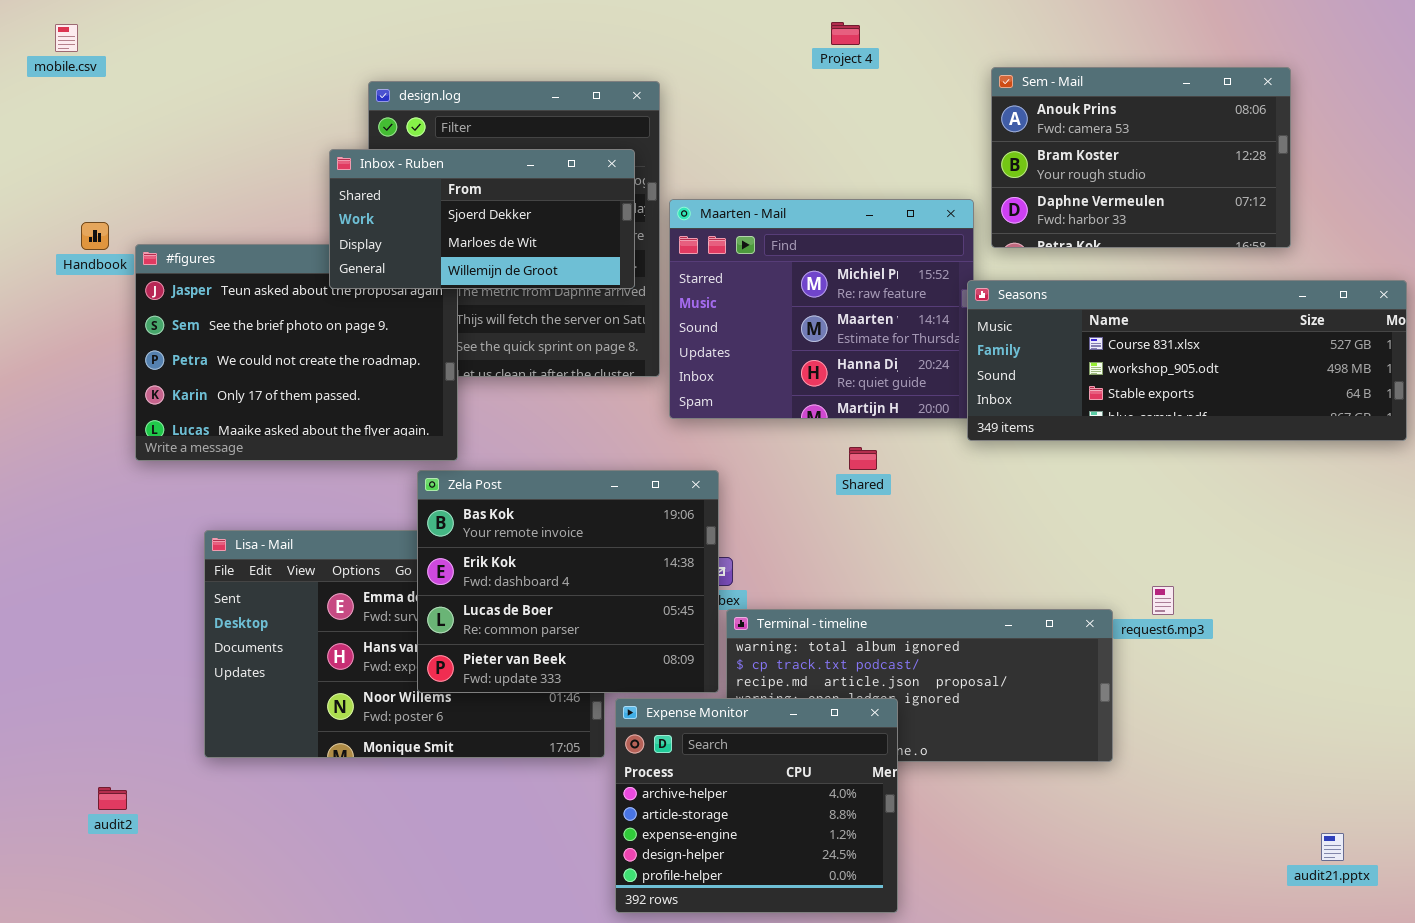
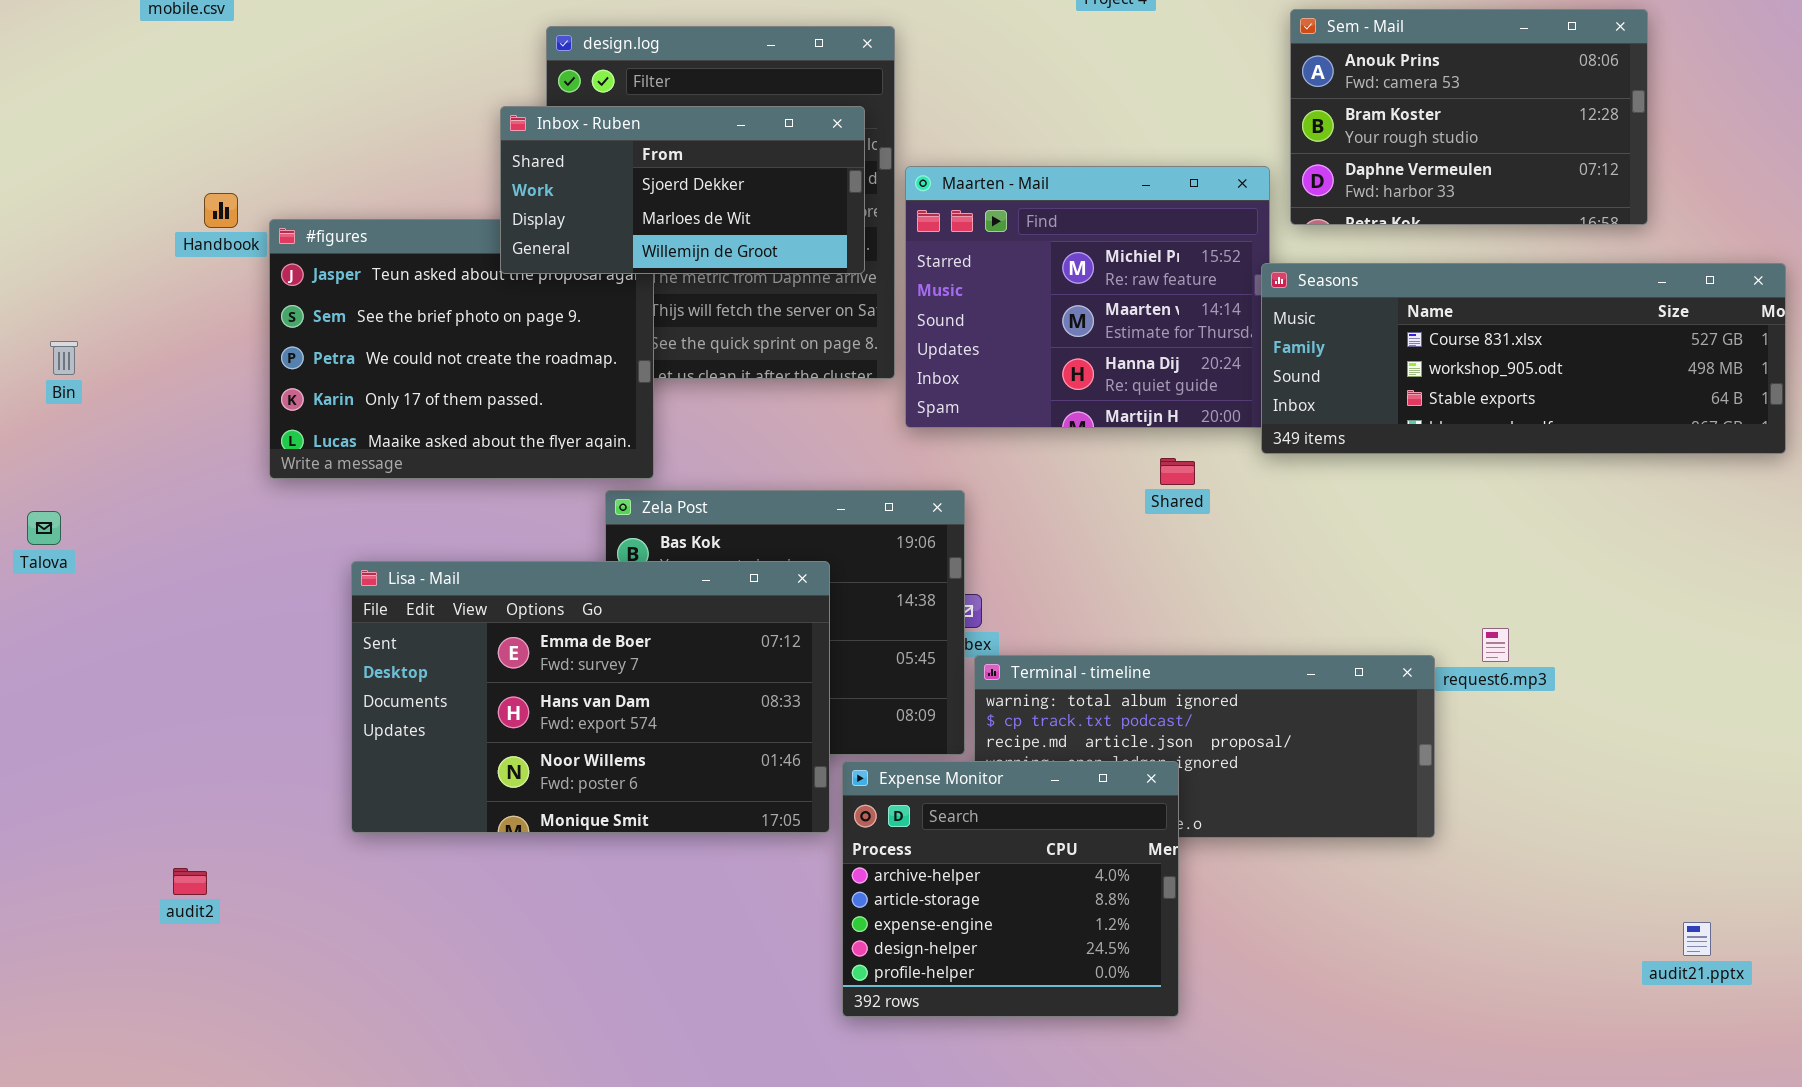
Shared: [849,447,877,470] -> [1160,458,1195,485], moved
Lisa - Mail: [204,530,605,758] -> [351,561,830,833], raised
audit2: [98,787,127,810] -> [173,868,207,895], moved

